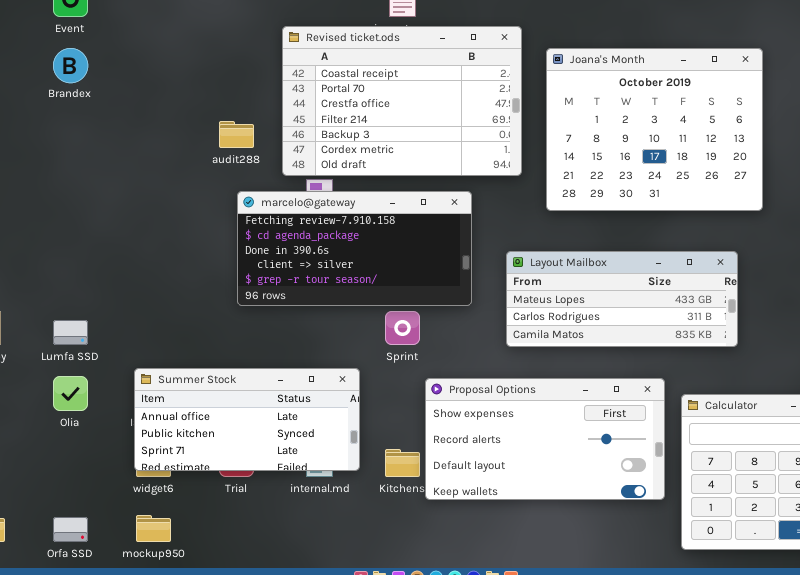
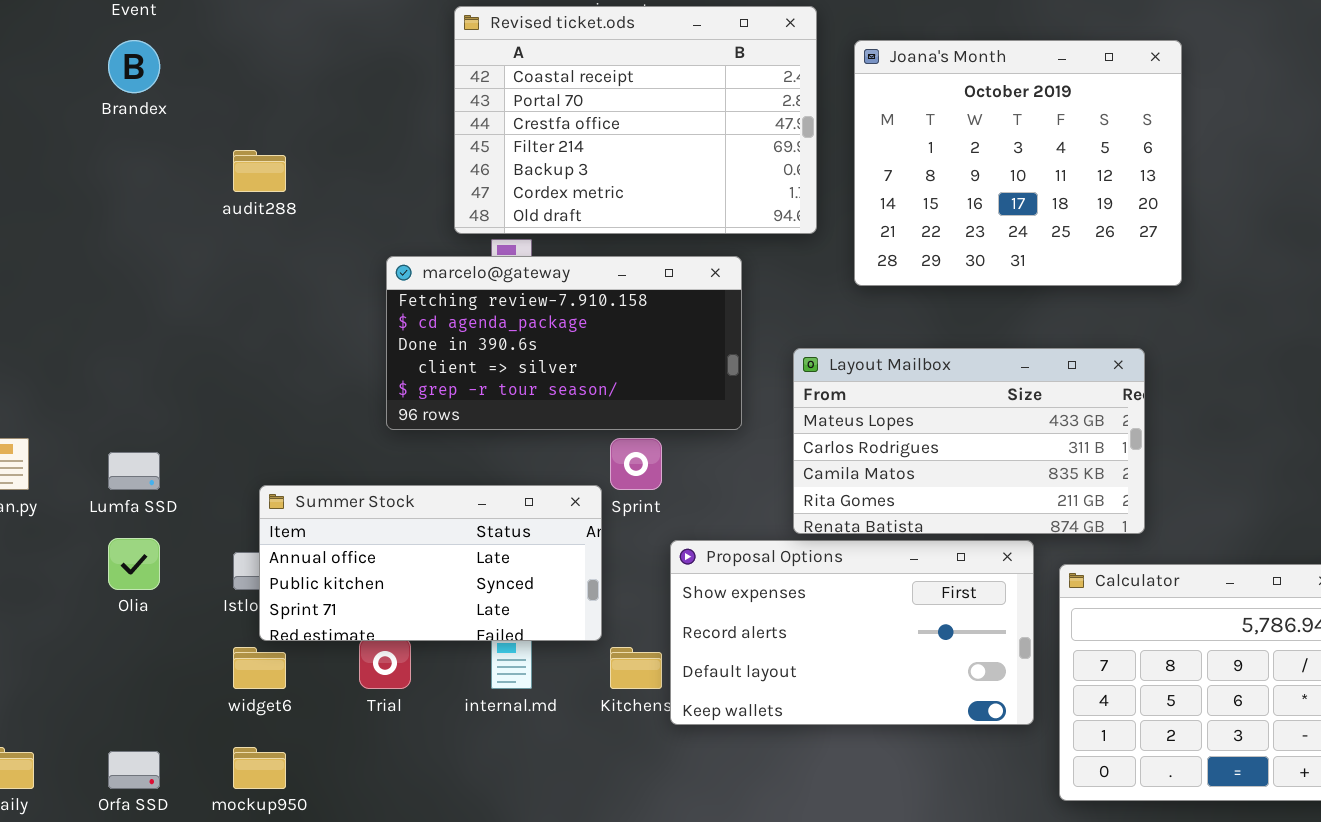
audit288: [219,121,254,148] -> [233,150,286,192], moved
Layout Mailbox: [506,251,738,347] -> [793,348,1145,534], resized
Summer Stock: [134,368,360,471] -> [259,485,602,641], moved

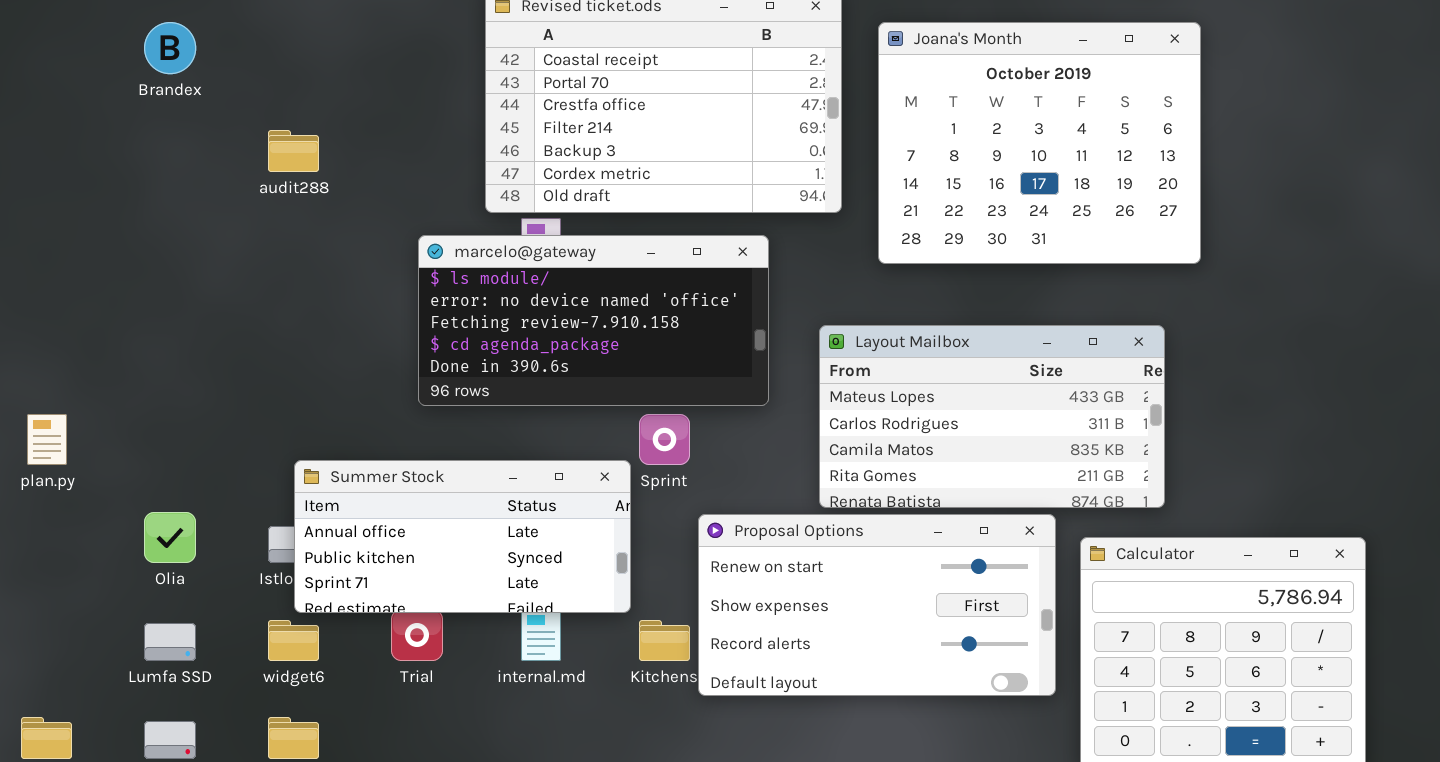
marcelo@gateway: [386,256,742,430] -> [418,235,769,406], scrolled up 2 rows
Lumfa SSD: [108,452,160,490] -> [144,623,196,661], moved
Proposal Options: [670,540,1034,725] -> [698,514,1056,696], scrolled up 1 row

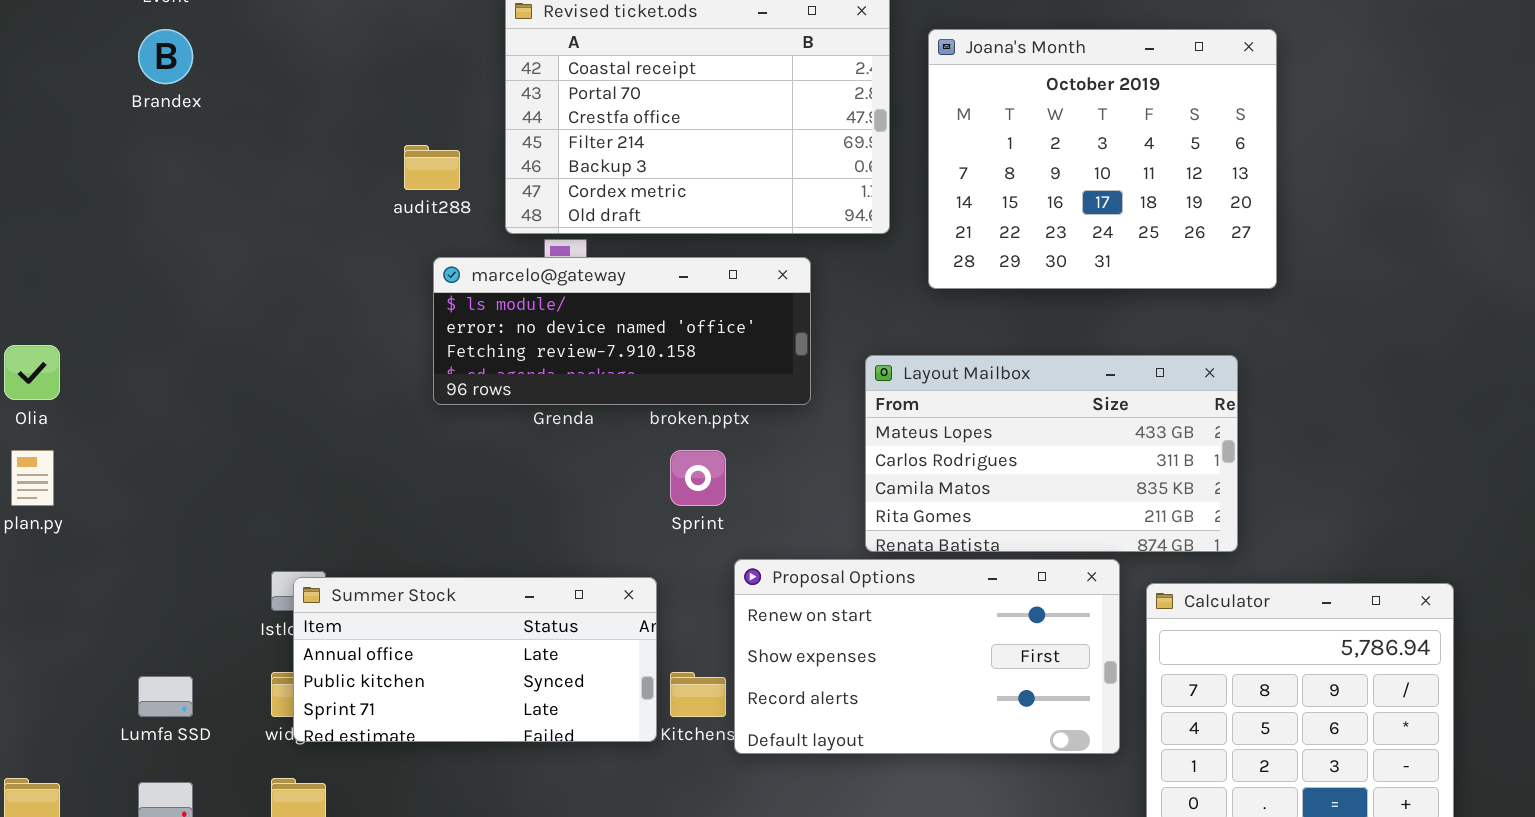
audit288: [268,130,319,172] -> [404,145,460,190], moved
marcelo@gateway: [418,235,769,406] -> [433,257,811,405], resized
Summer Stock: [294,460,631,613] -> [293,577,657,742], moved
Olia: [144,512,196,563] -> [4,345,60,400], moved

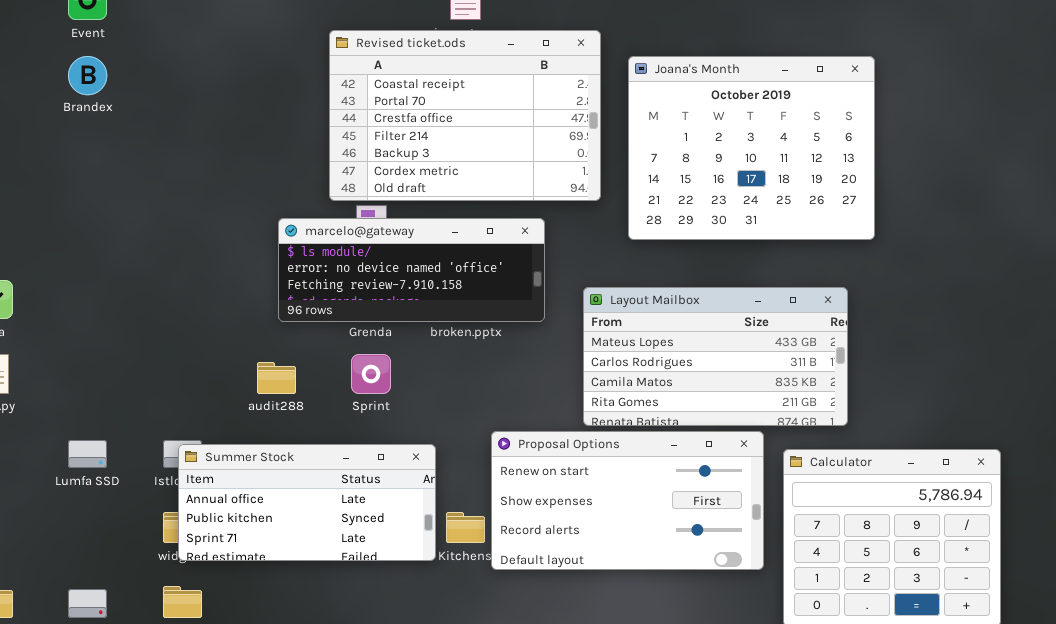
audit288: [404,145,460,190] -> [257,362,296,394], moved
Sprint: [670,450,726,506] -> [351,354,391,394], moved
Lumfa SSD: [138,676,193,717] -> [68,440,107,468], moved

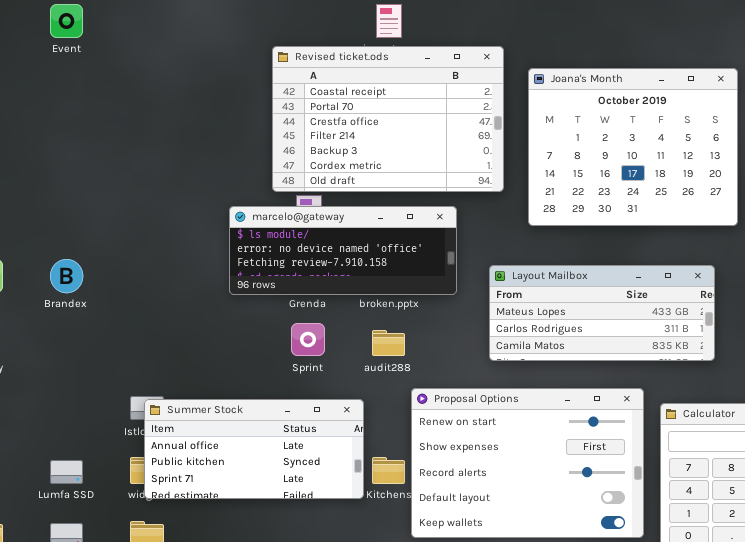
Brandex: [68,56,107,95] -> [50,259,83,293], moved
Layout Mailbox: [583,287,848,426] -> [489,265,715,361], resized
audit288: [257,362,296,394] -> [372,330,405,356], moved
Proposal Options: [491,431,764,570] -> [411,388,644,538], resized
Lumfa SSD: [68,440,107,468] -> [50,460,83,484], moved

